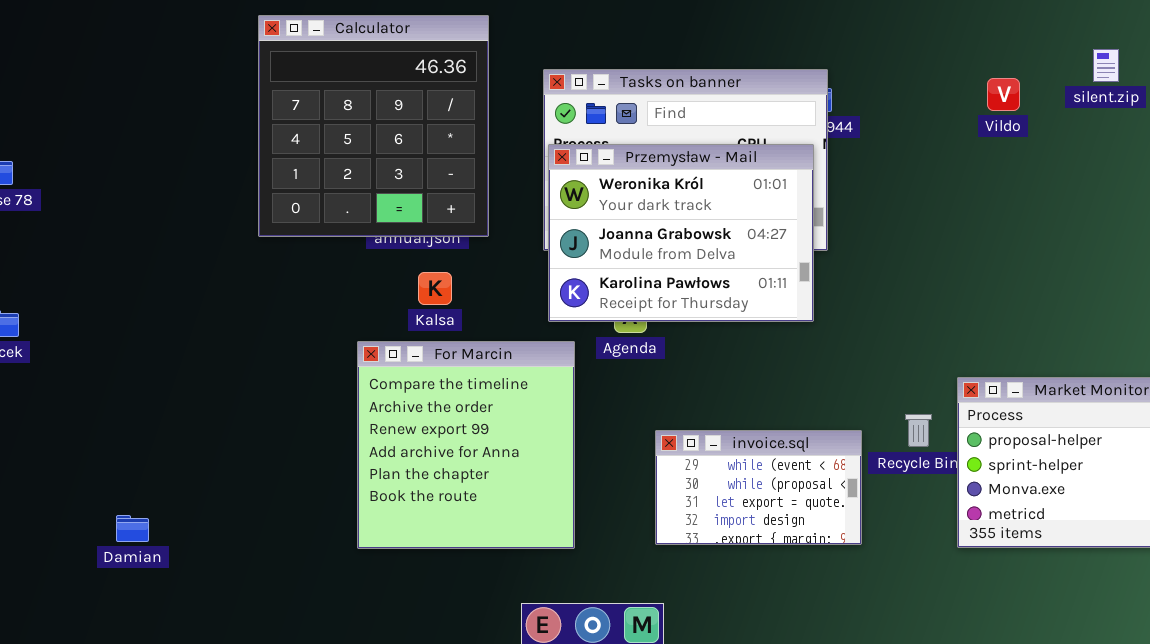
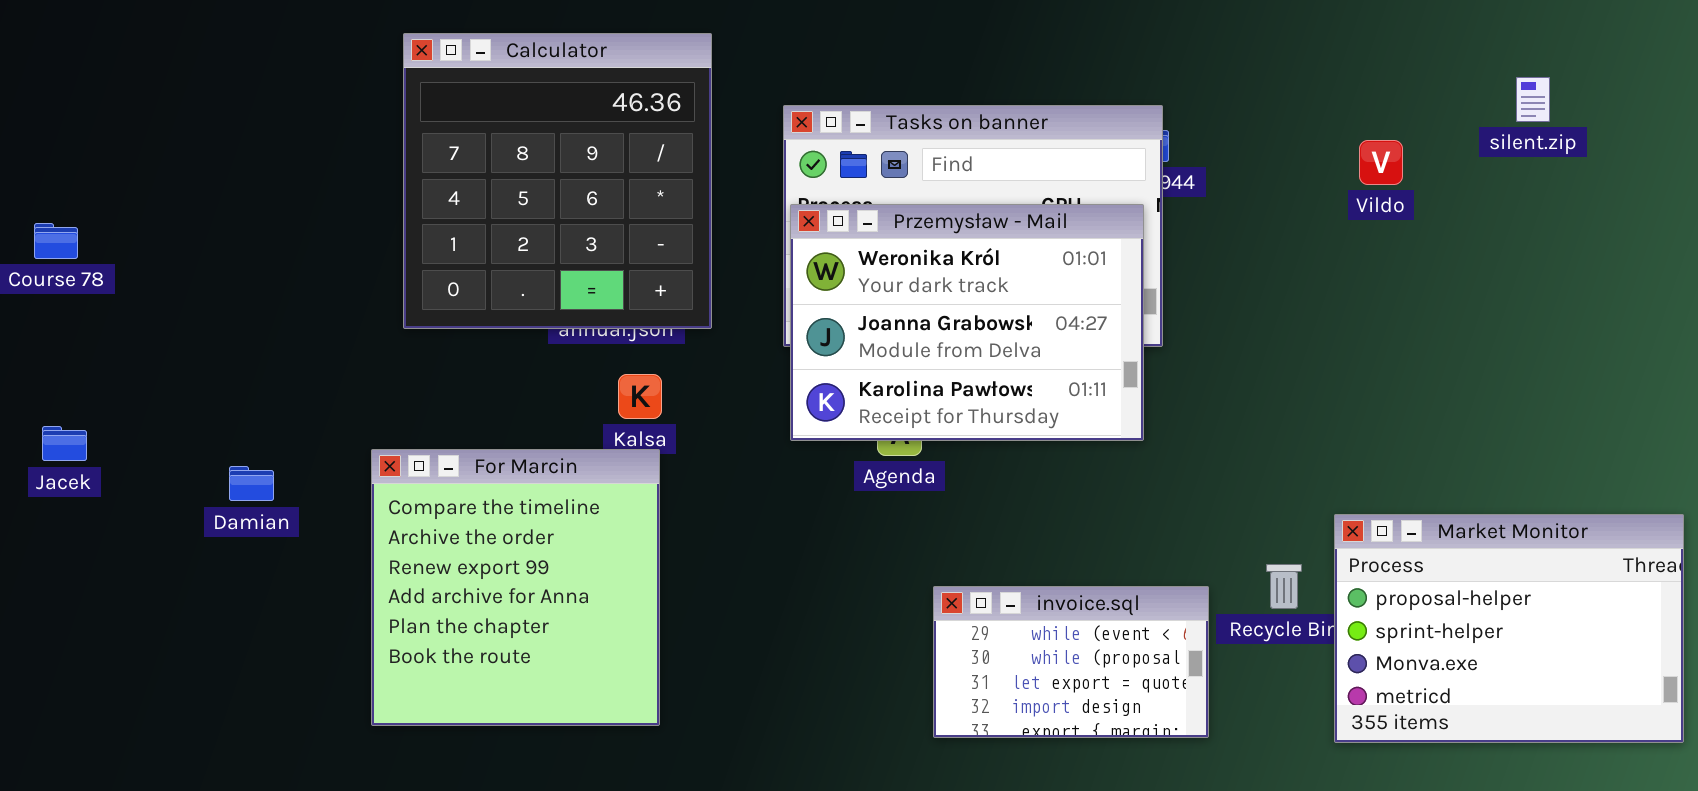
Vildo: [987,78,1020,111] -> [1359,140,1403,185], moved
For Marcin: [357,341,575,549] -> [371,449,660,726], moved
Damian: [116,515,149,542] -> [229,466,274,501], moved

